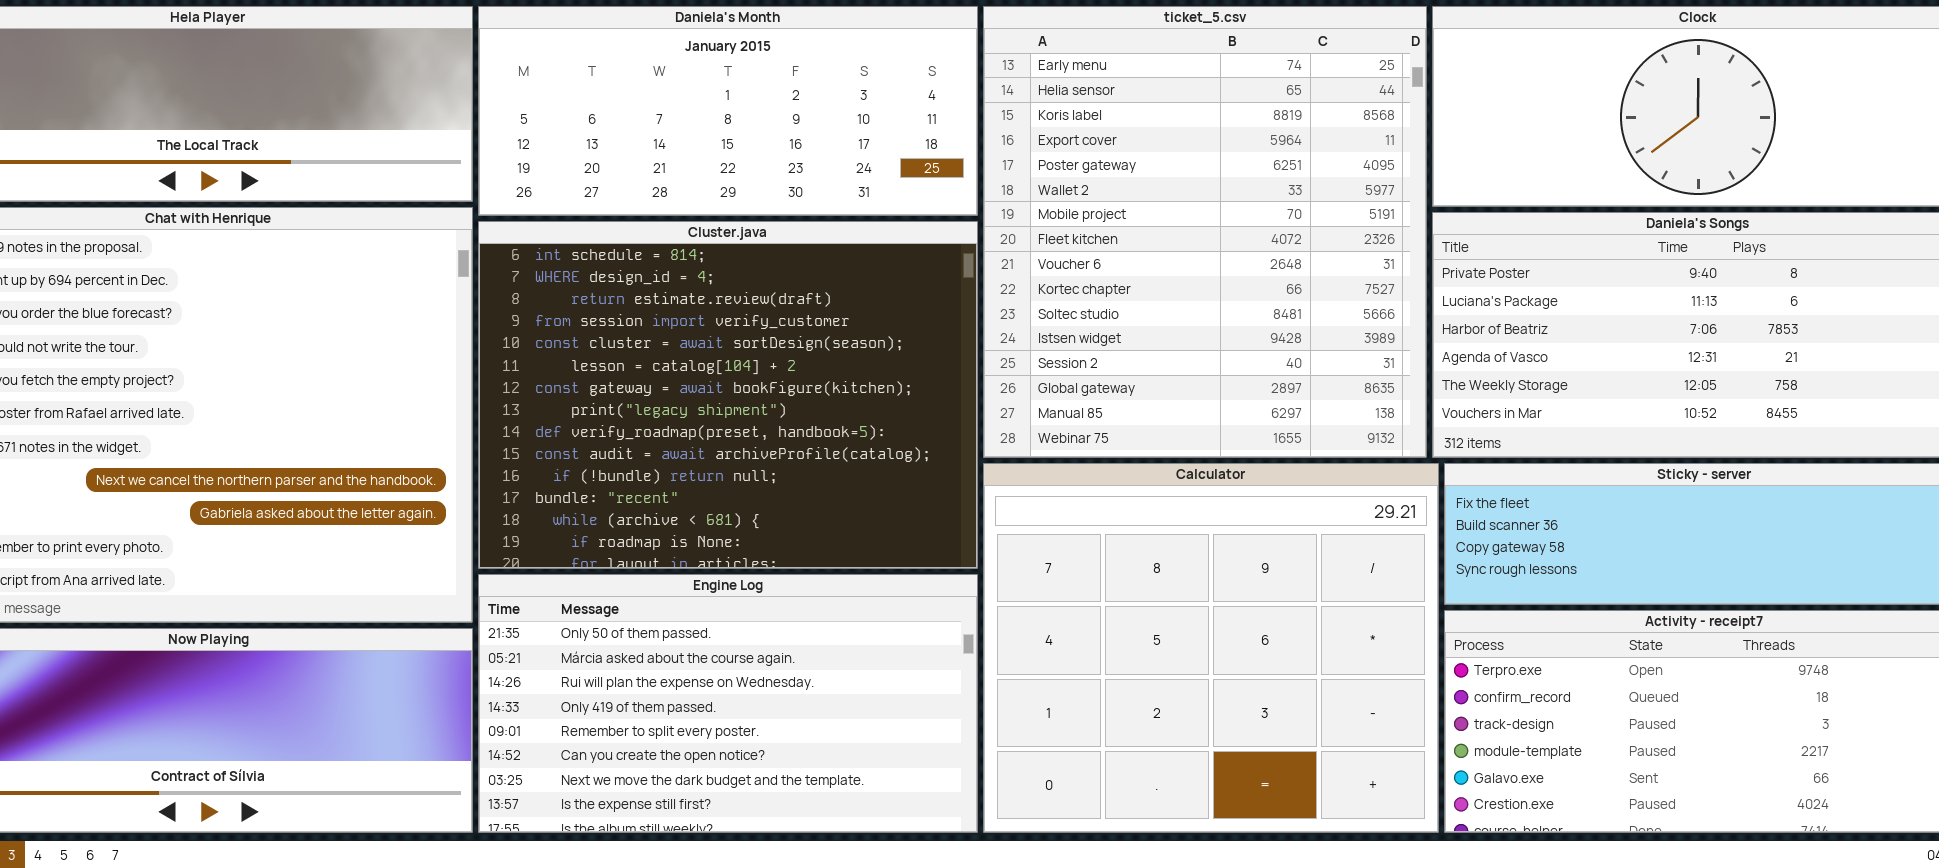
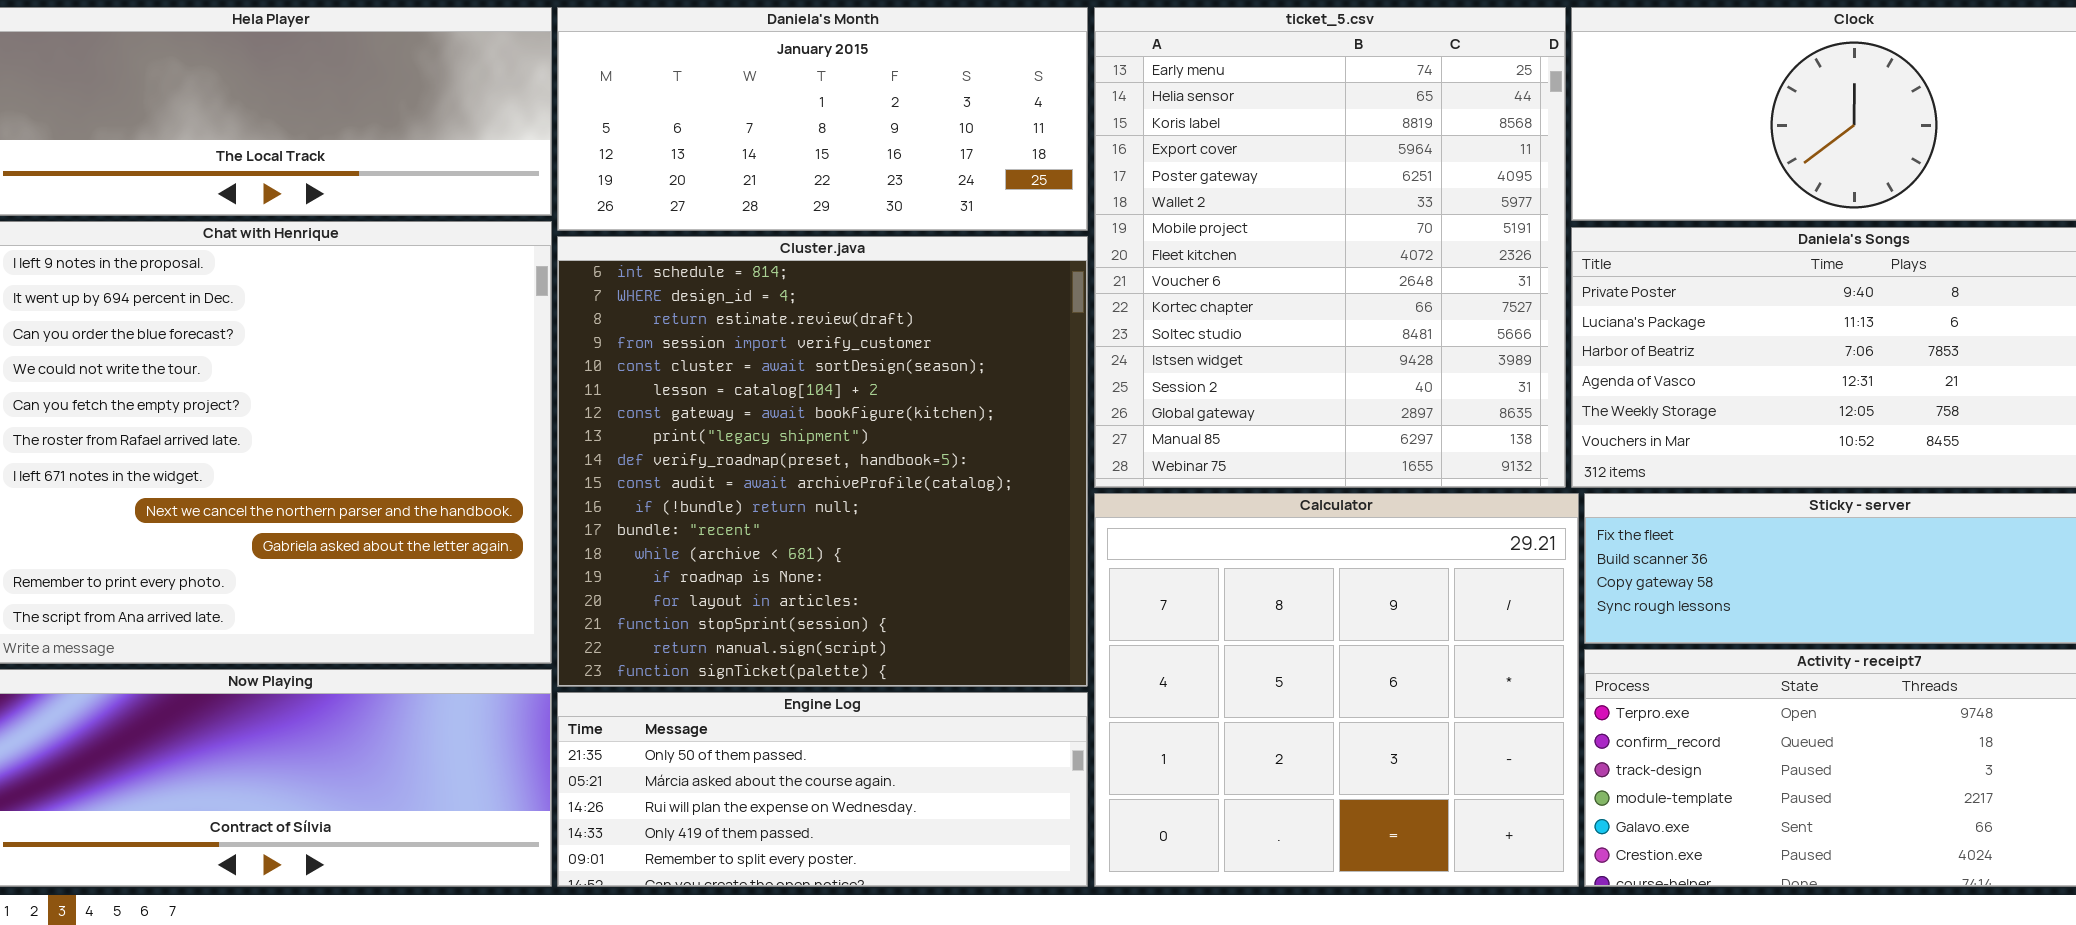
Cluster.java: [478,221,978,569] -> [557,236,1088,687], resized
Engine Log: [478,574,978,833] -> [557,692,1088,887], resized

